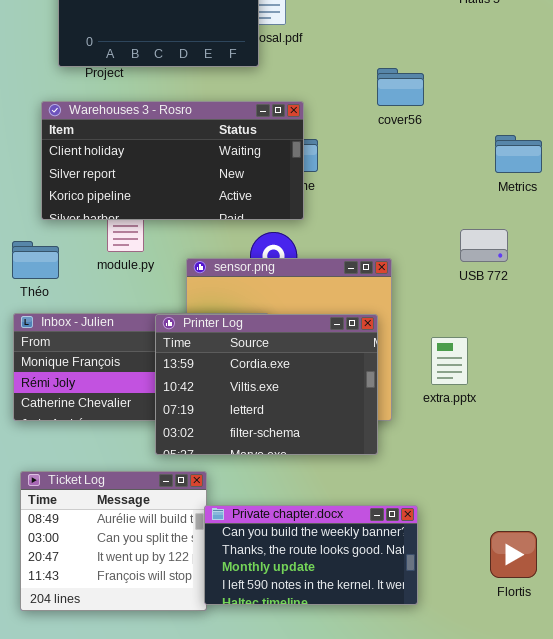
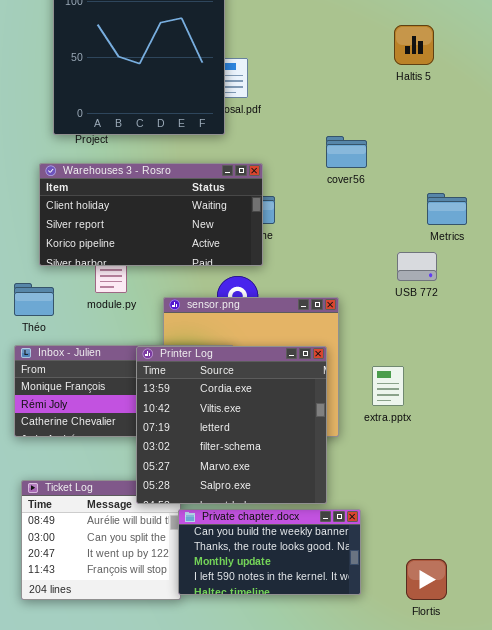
USB 772: [460,229,508,262] -> [397,252,437,281], moved
Printer Log: [155,314,378,455] -> [136,346,327,504], resized
Flortis: [490,531,537,578] -> [406,559,447,600], moved

